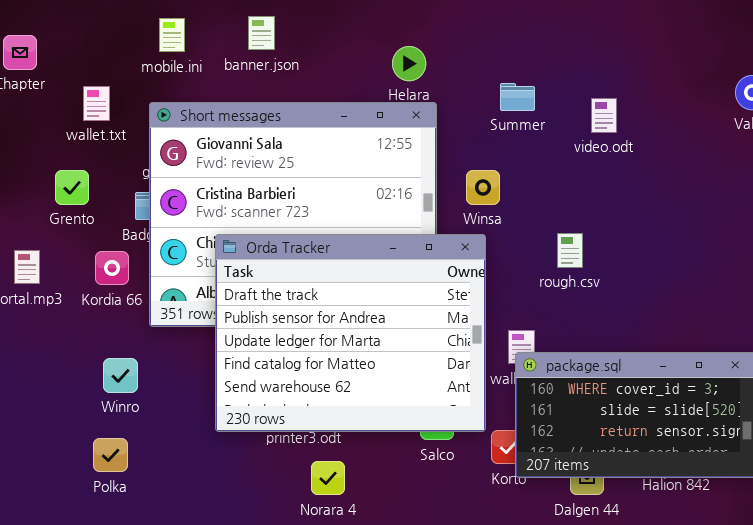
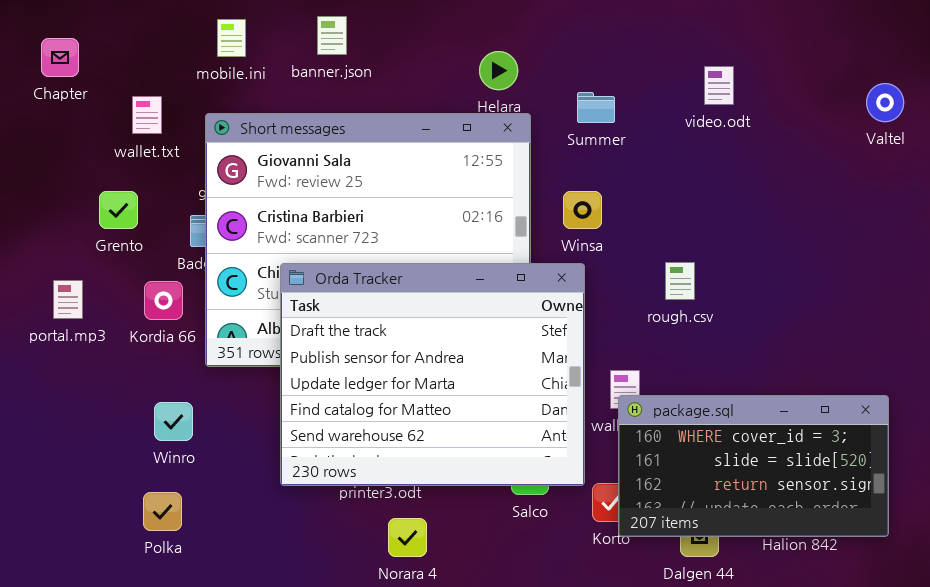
Summer: [500,83,535,111] -> [577,92,615,123], moved
video.odt: [591,98,617,133] -> [704,66,734,105], moved

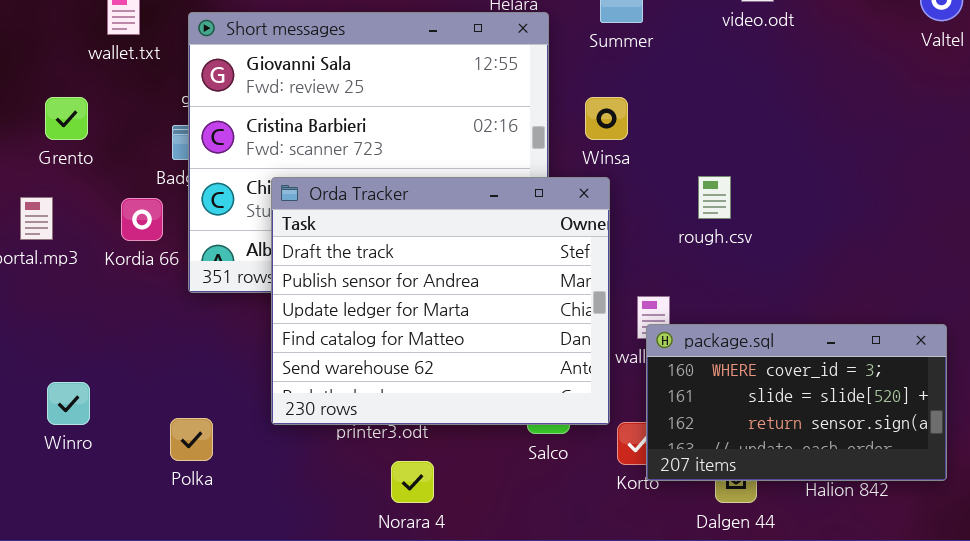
Grento: [99,191,138,229] -> [45,97,88,140], moved
Winro: [154,402,193,441] -> [47,382,90,425], moved
Polka: [143,492,182,531] -> [170,418,213,461], moved

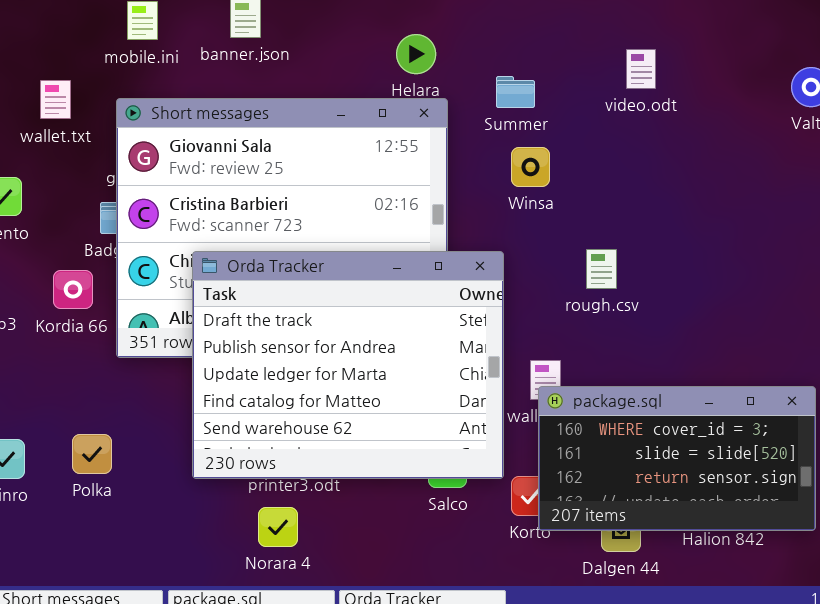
Winsa: [585,97,628,140] -> [511,147,550,187], moved
Polka: [170,418,213,461] -> [72,434,112,474], moved
Norara 4: [391,461,434,503] -> [258,507,298,547], moved

